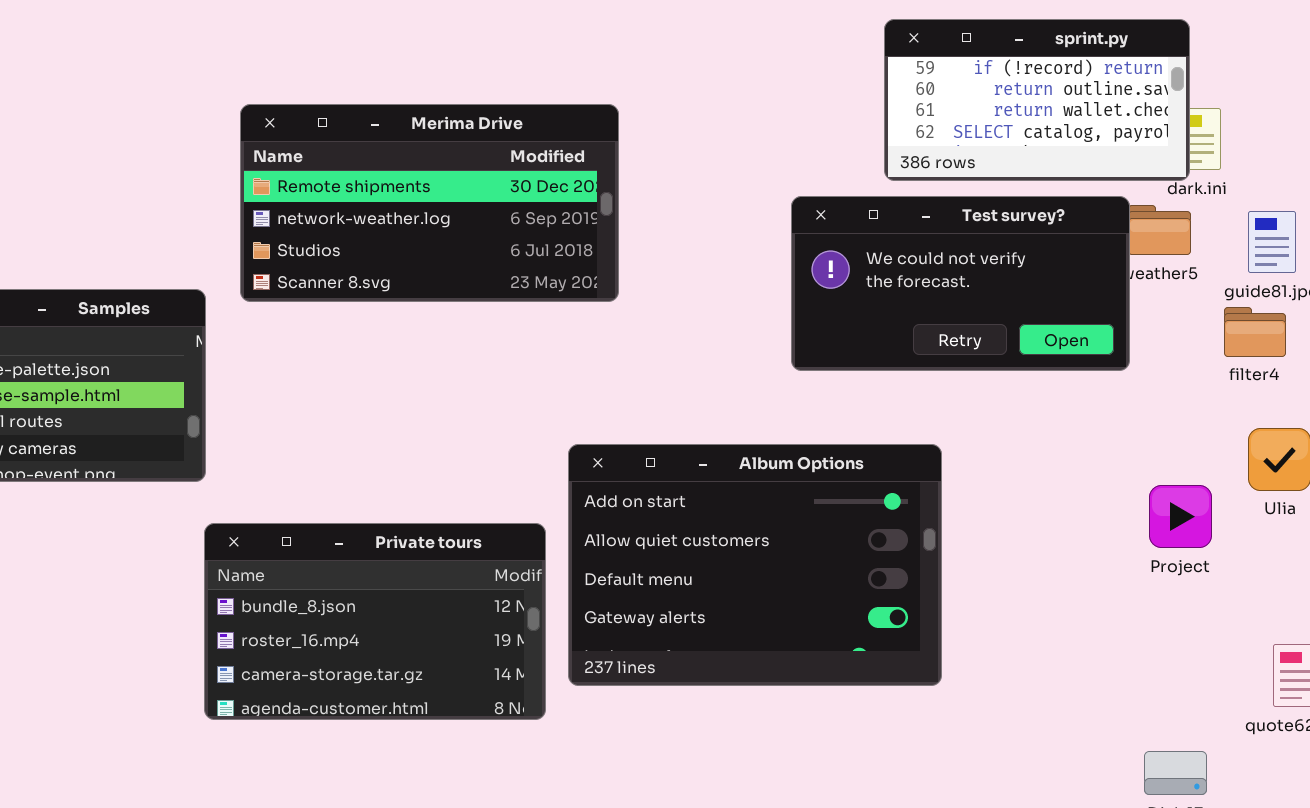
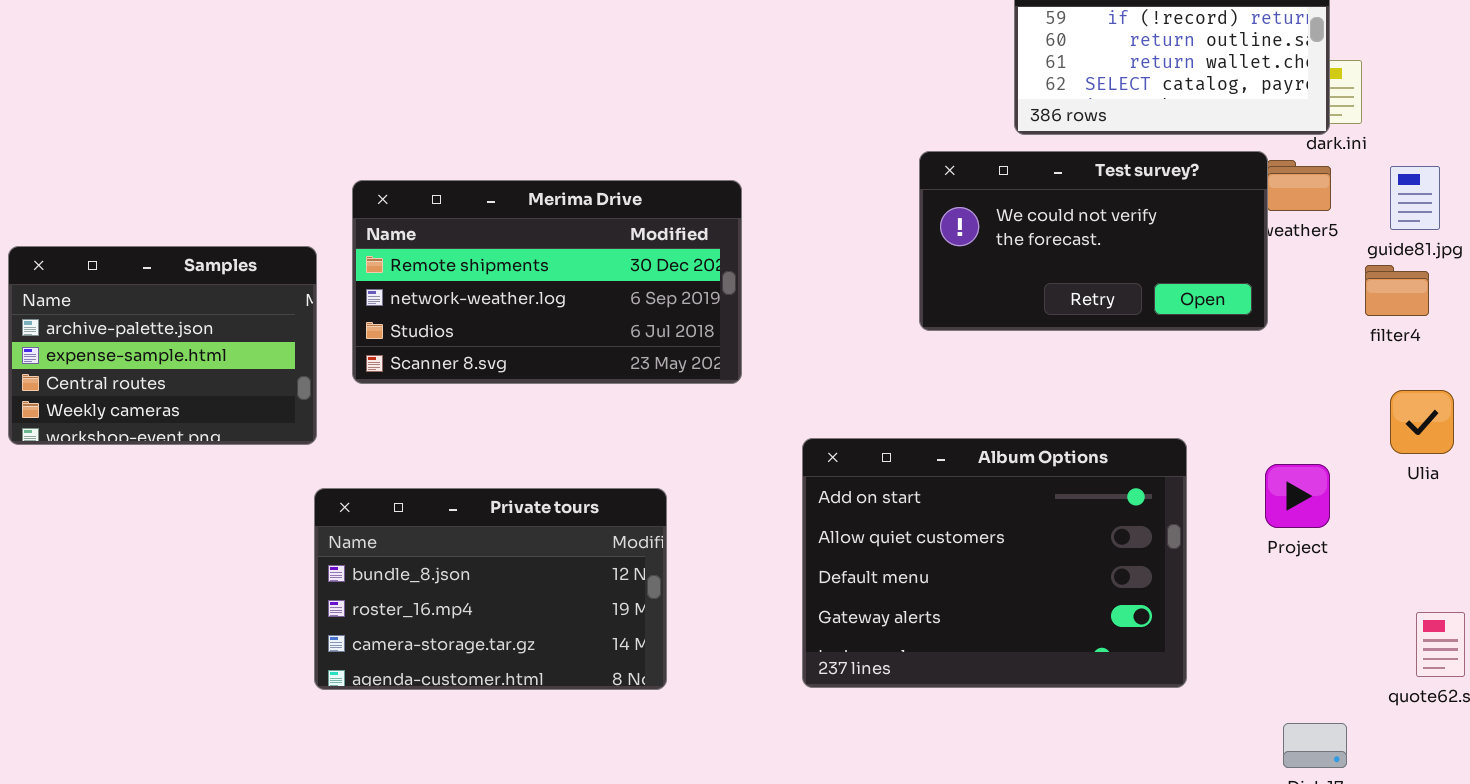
Merima Drive: [240,104,619,302] -> [352,180,742,384], moved
Album Options: [568,444,942,686] -> [802,438,1187,688], moved
Project: [1149,485,1212,548] -> [1265,464,1330,528], moved

